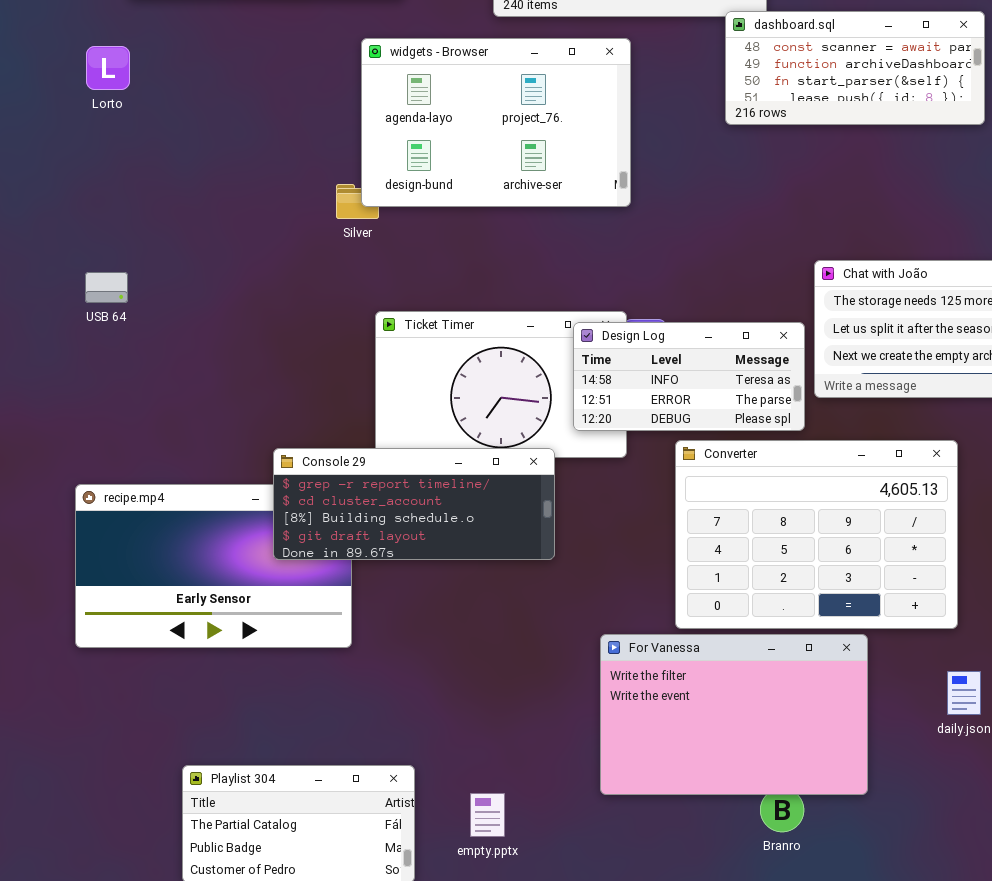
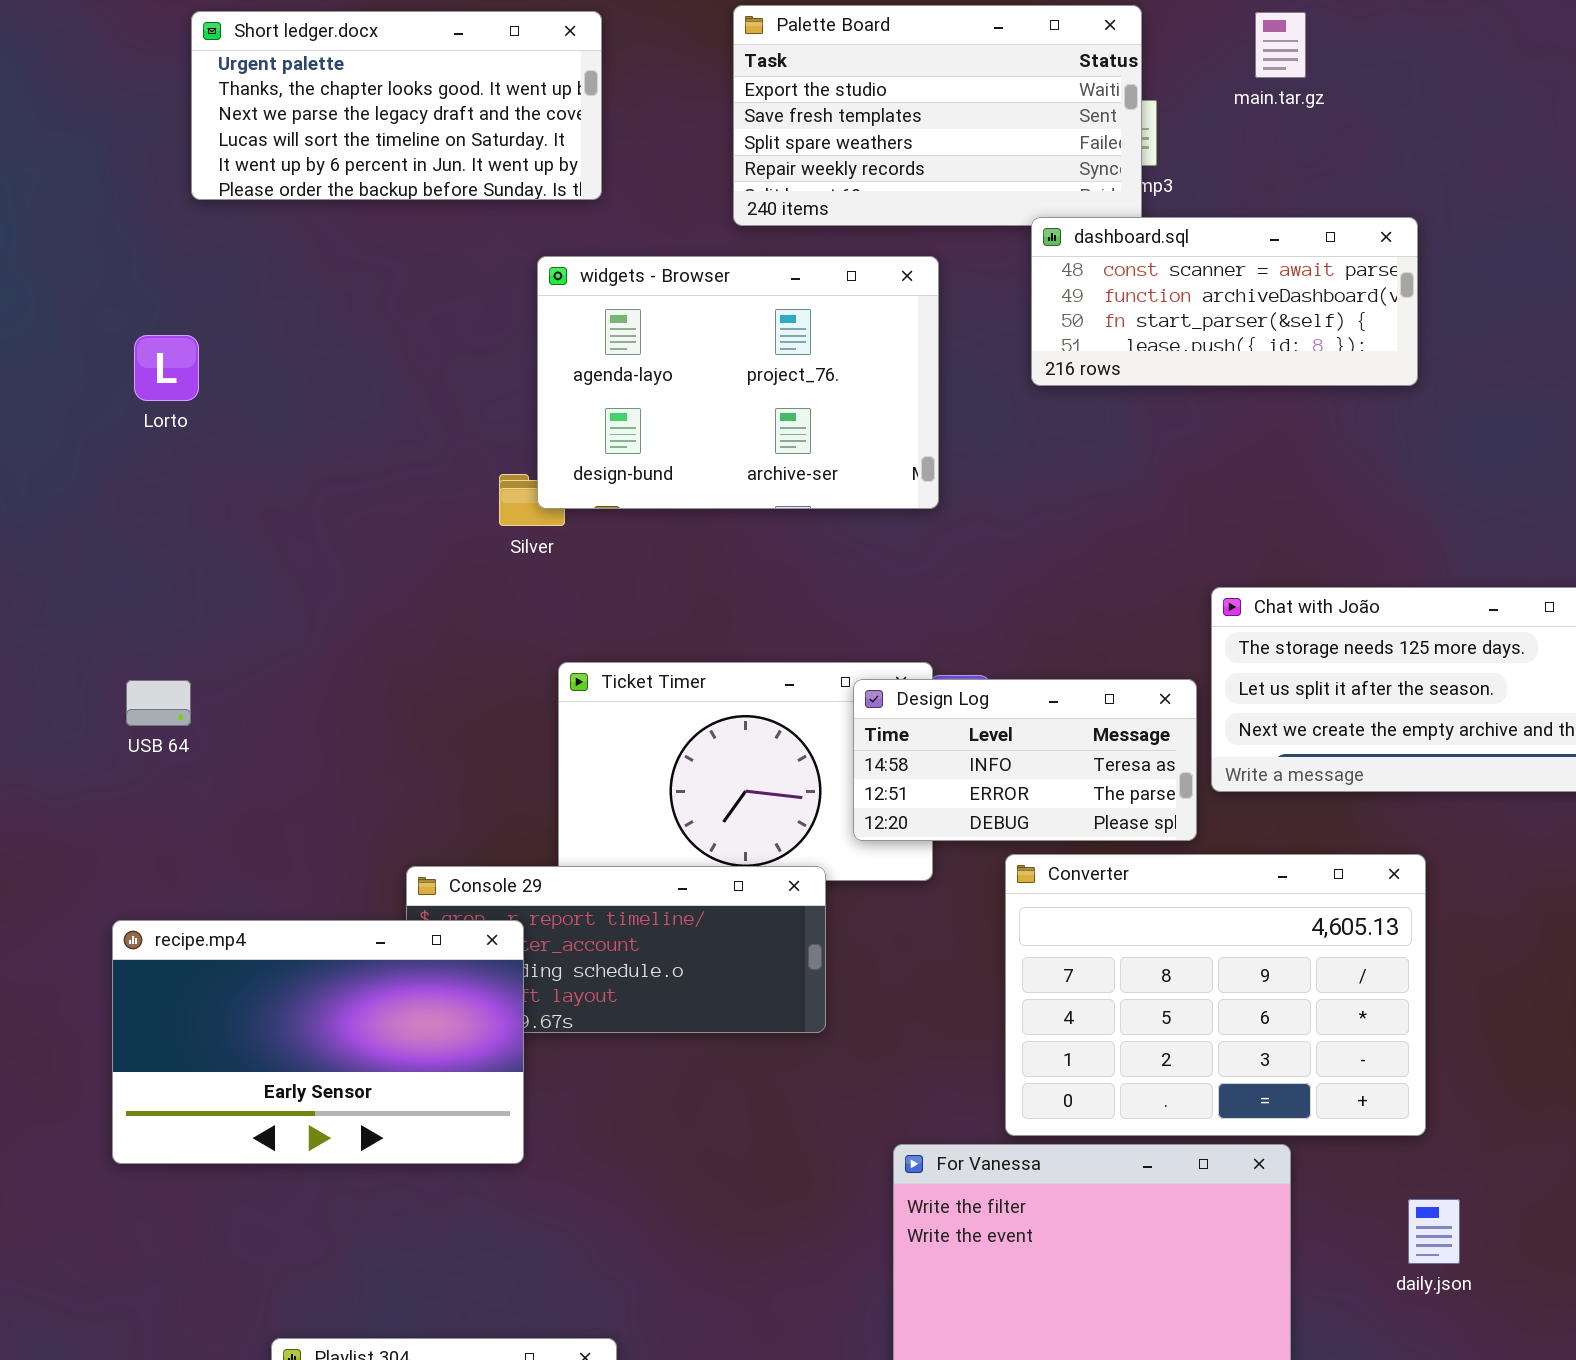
dashboard.sql: [725,11,985,125] -> [1031,217,1418,386], moved
Lorto: [86,46,130,90] -> [134,335,199,401], moved
USB 64: [85,272,128,303] -> [126,680,191,726], moved
recipe.mp4: [75,484,352,648] -> [112,920,524,1164], raised

